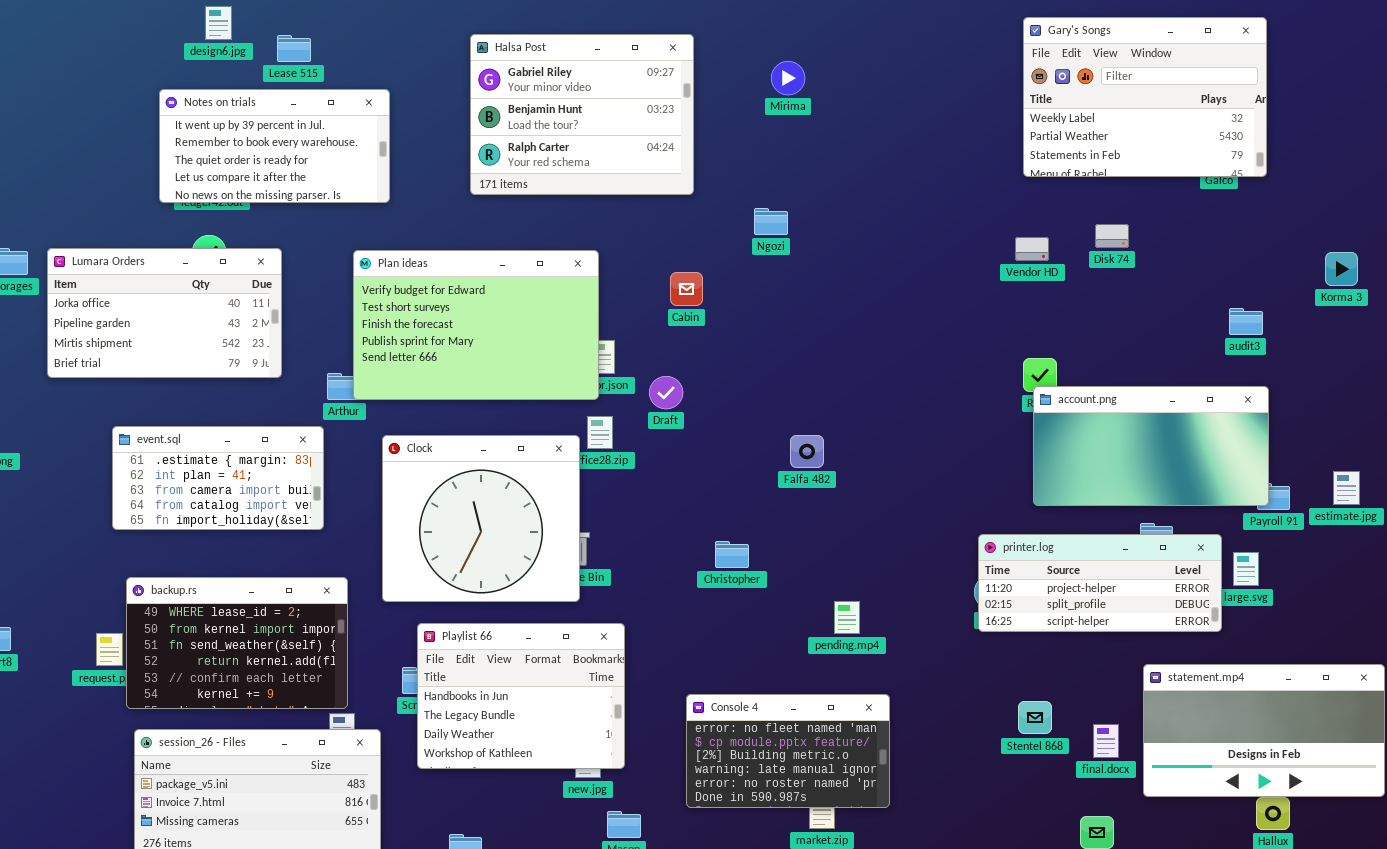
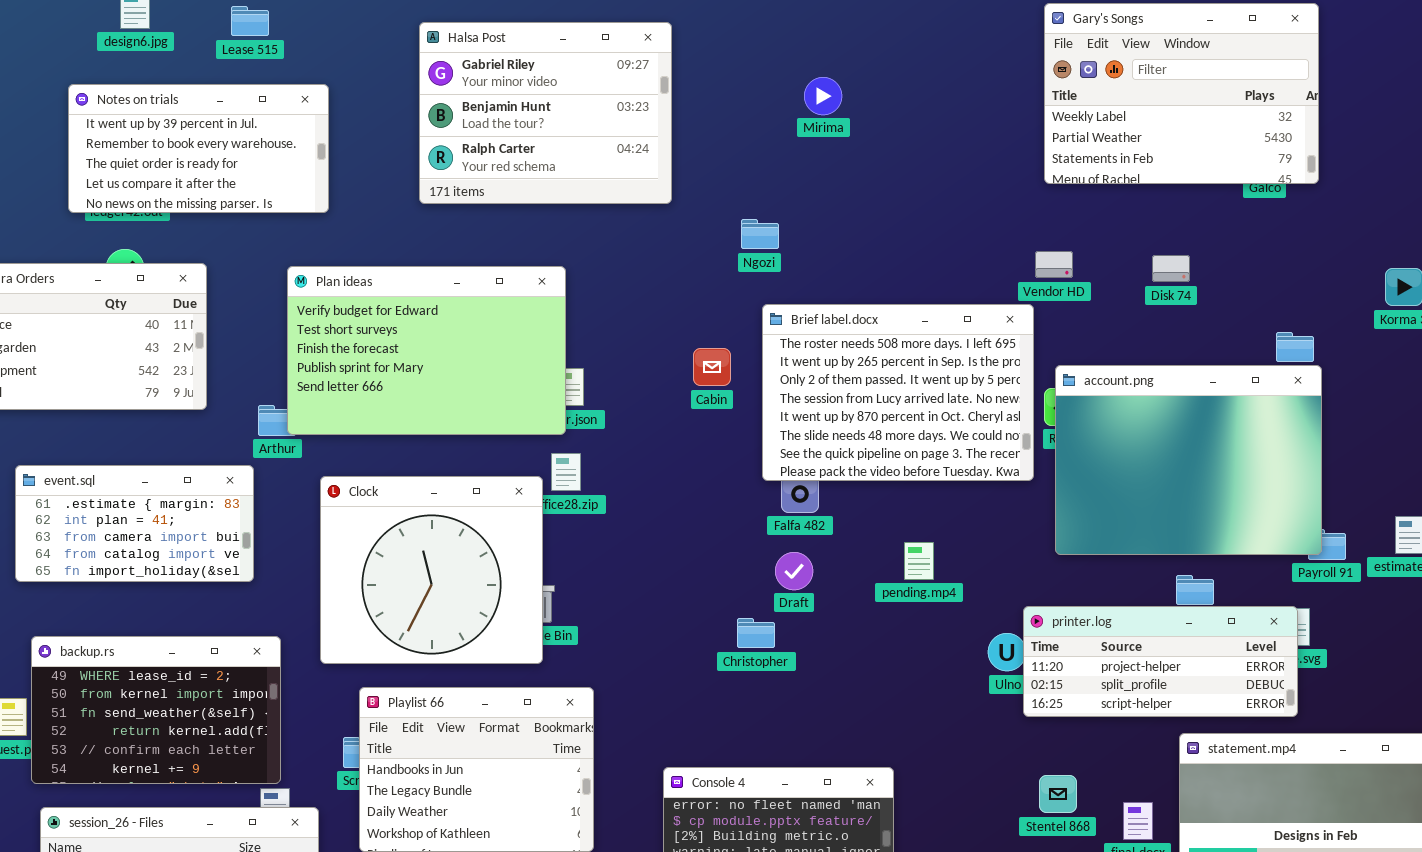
Lease 515: [277,35,311,62] -> [231,6,269,36], moved
Mirima: [771,61,805,95] -> [804,77,842,115], moved
Disk 74: [1095,224,1129,248] -> [1152,255,1190,282], moved
Cabin: [670,272,703,306] -> [693,348,731,386], moved
Brief label.docx: none -> [762,304,1034,481], opened
Draft: [649,376,683,409] -> [775,552,813,590], moved
account.png: [1033,386,1269,506] -> [1055,365,1322,555], resized
printer.log: [978,534,1222,632] -> [1023,606,1298,717], moved
Christopher: [715,541,749,568] -> [737,618,775,648], moved
pending.mp4: [834,601,860,634] -> [904,542,934,580], moved

